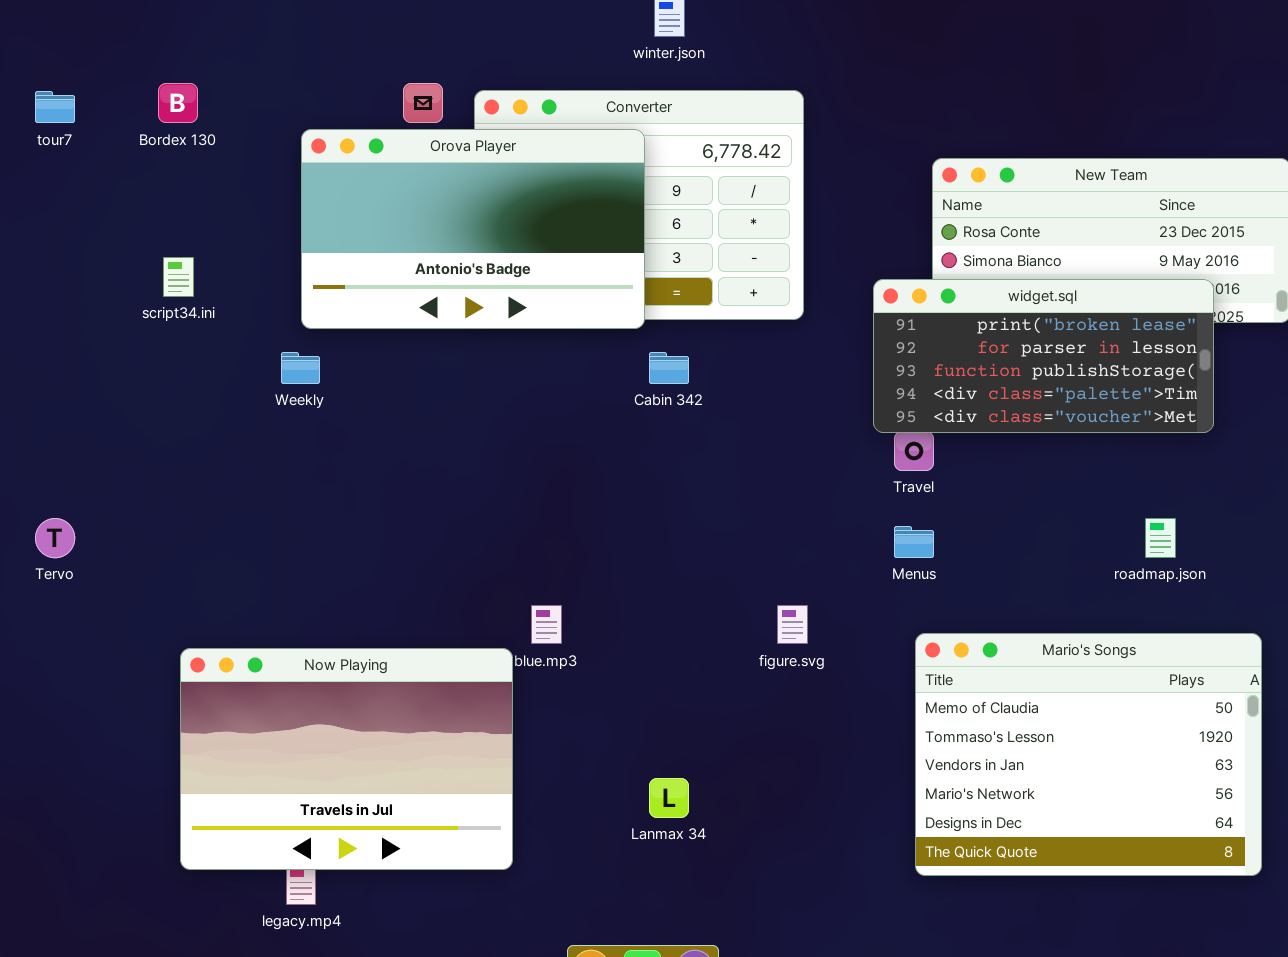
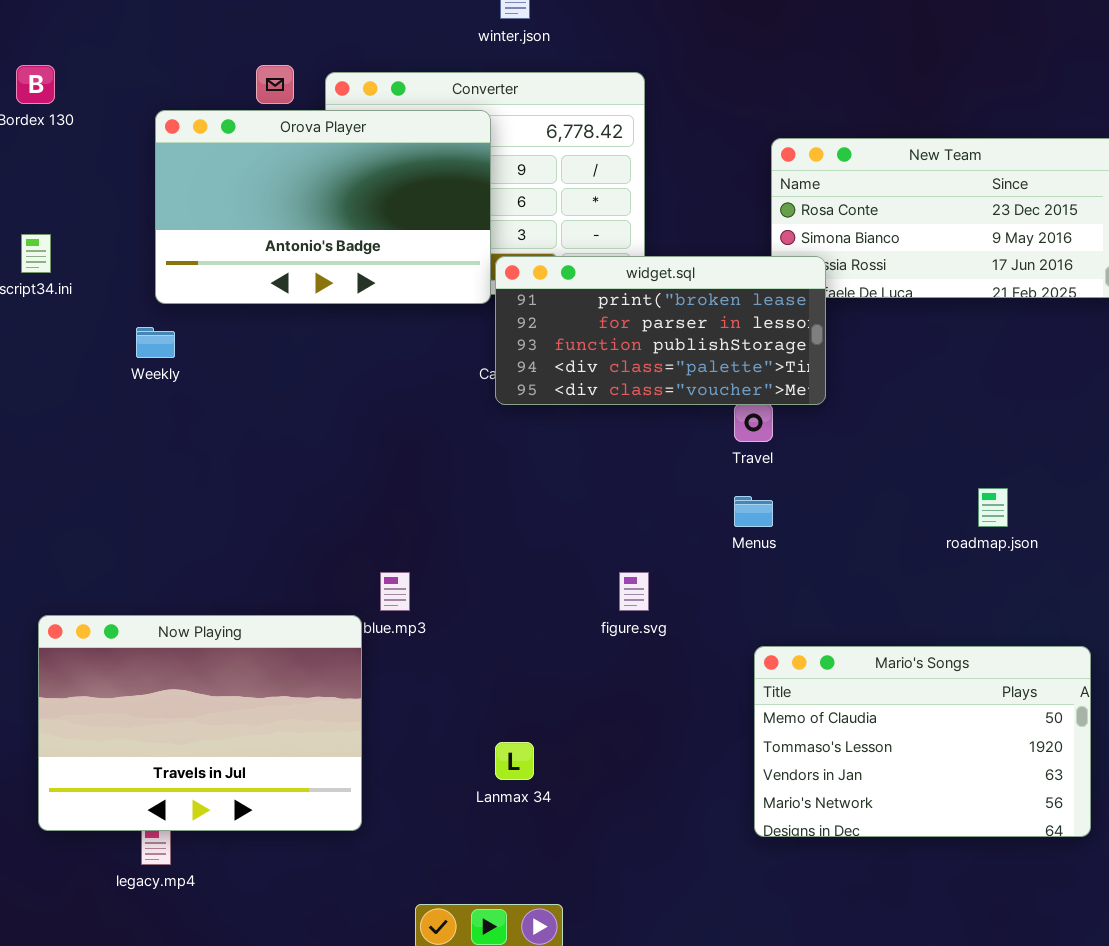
widget.sql: [873,279,1214,433] -> [495,256,826,405], moved
Mario's Songs: [915,633,1262,876] -> [754,646,1091,837], resized

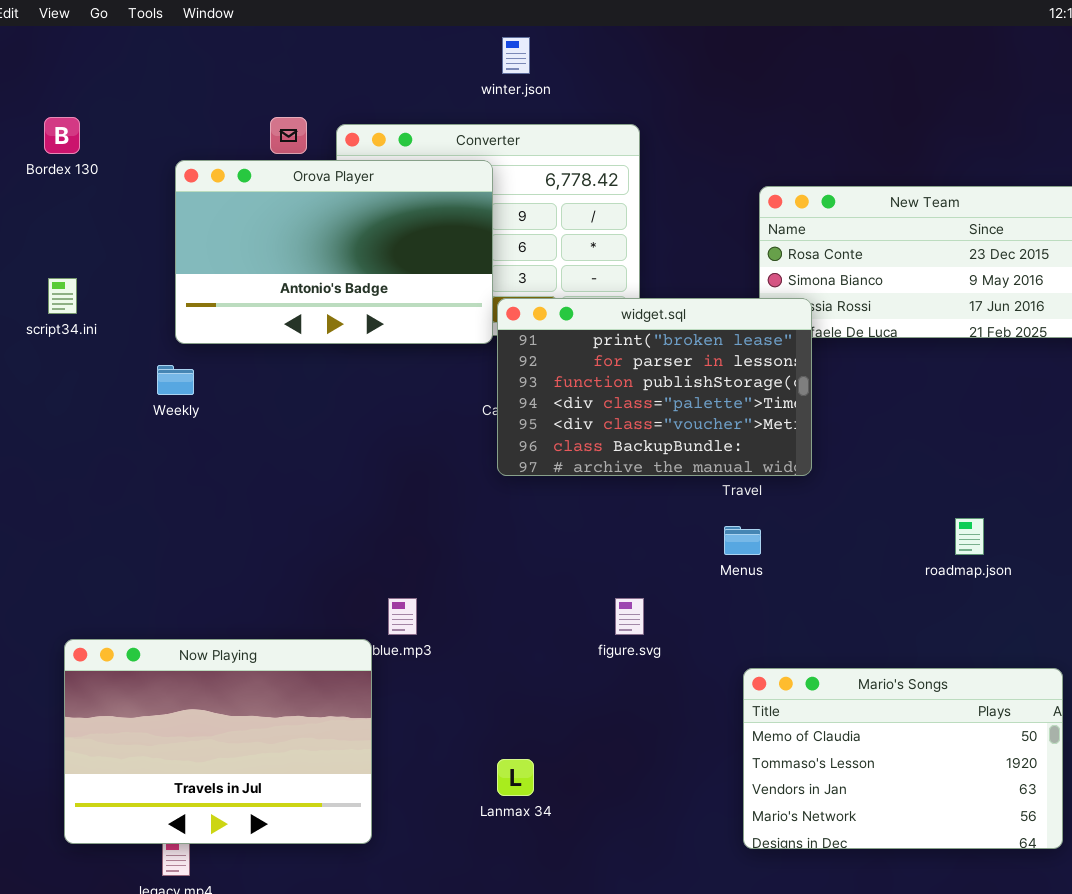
widget.sql: [495,256,826,405] -> [497,298,812,476], resized

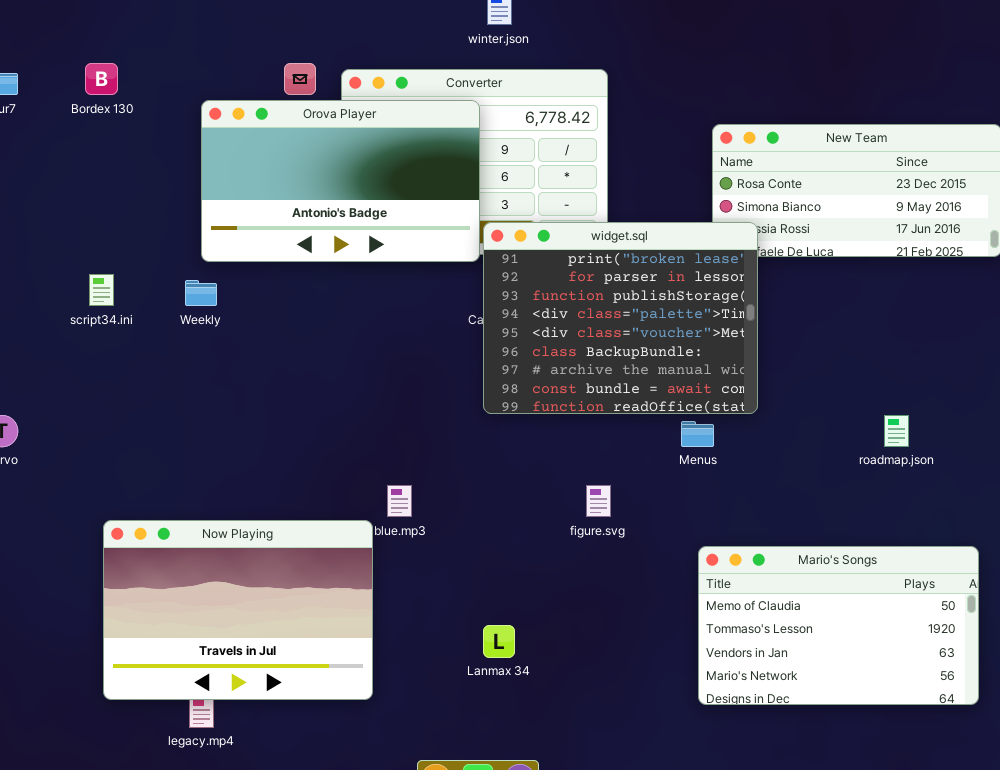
script34.ini: [48,278,77,314] -> [89,274,114,306], moved
widget.sql: [497,298,812,476] -> [483,222,758,414], resized

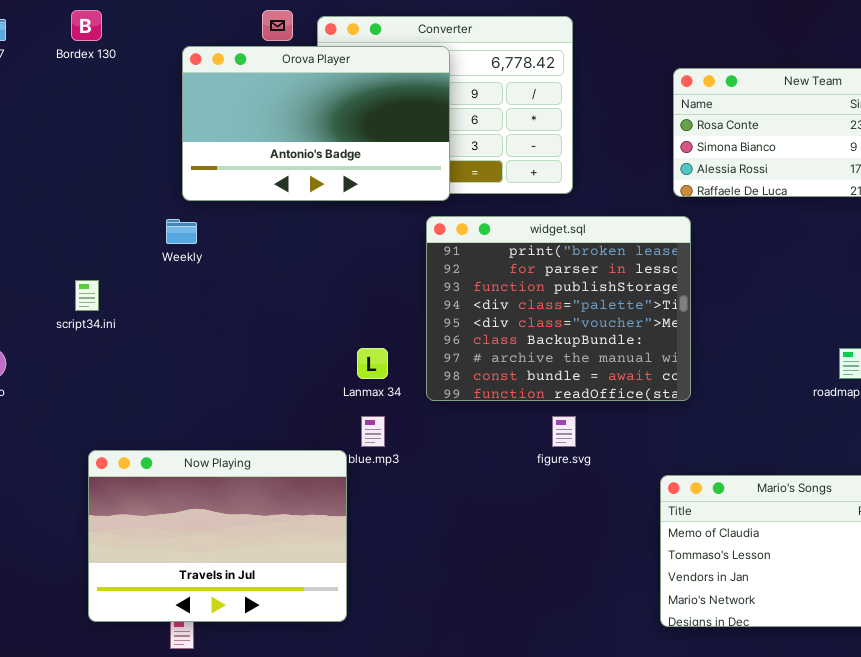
widget.sql: [483,222,758,414] -> [426,216,691,401], moved
script34.ini: [89,274,114,306] -> [75,280,99,311], moved
Lanmax 34: [483,625,515,658] -> [357,348,388,379], moved

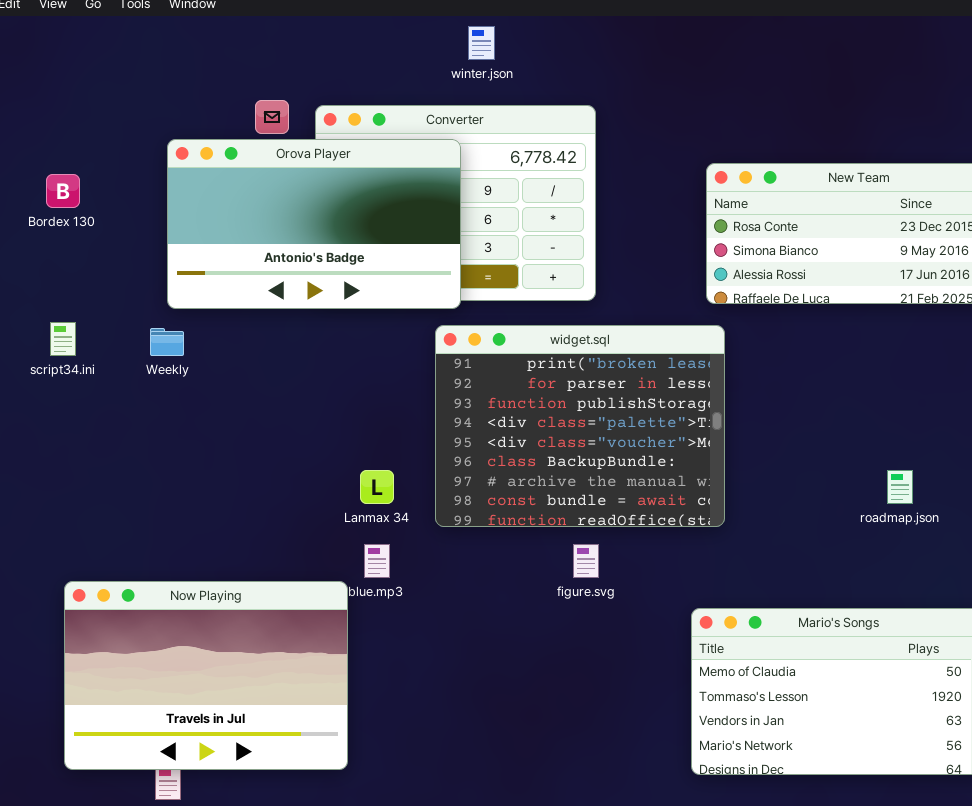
Bordex 130: [71,10,102,41] -> [46,174,80,208], moved
script34.ini: [75,280,99,311] -> [50,322,76,356], moved

